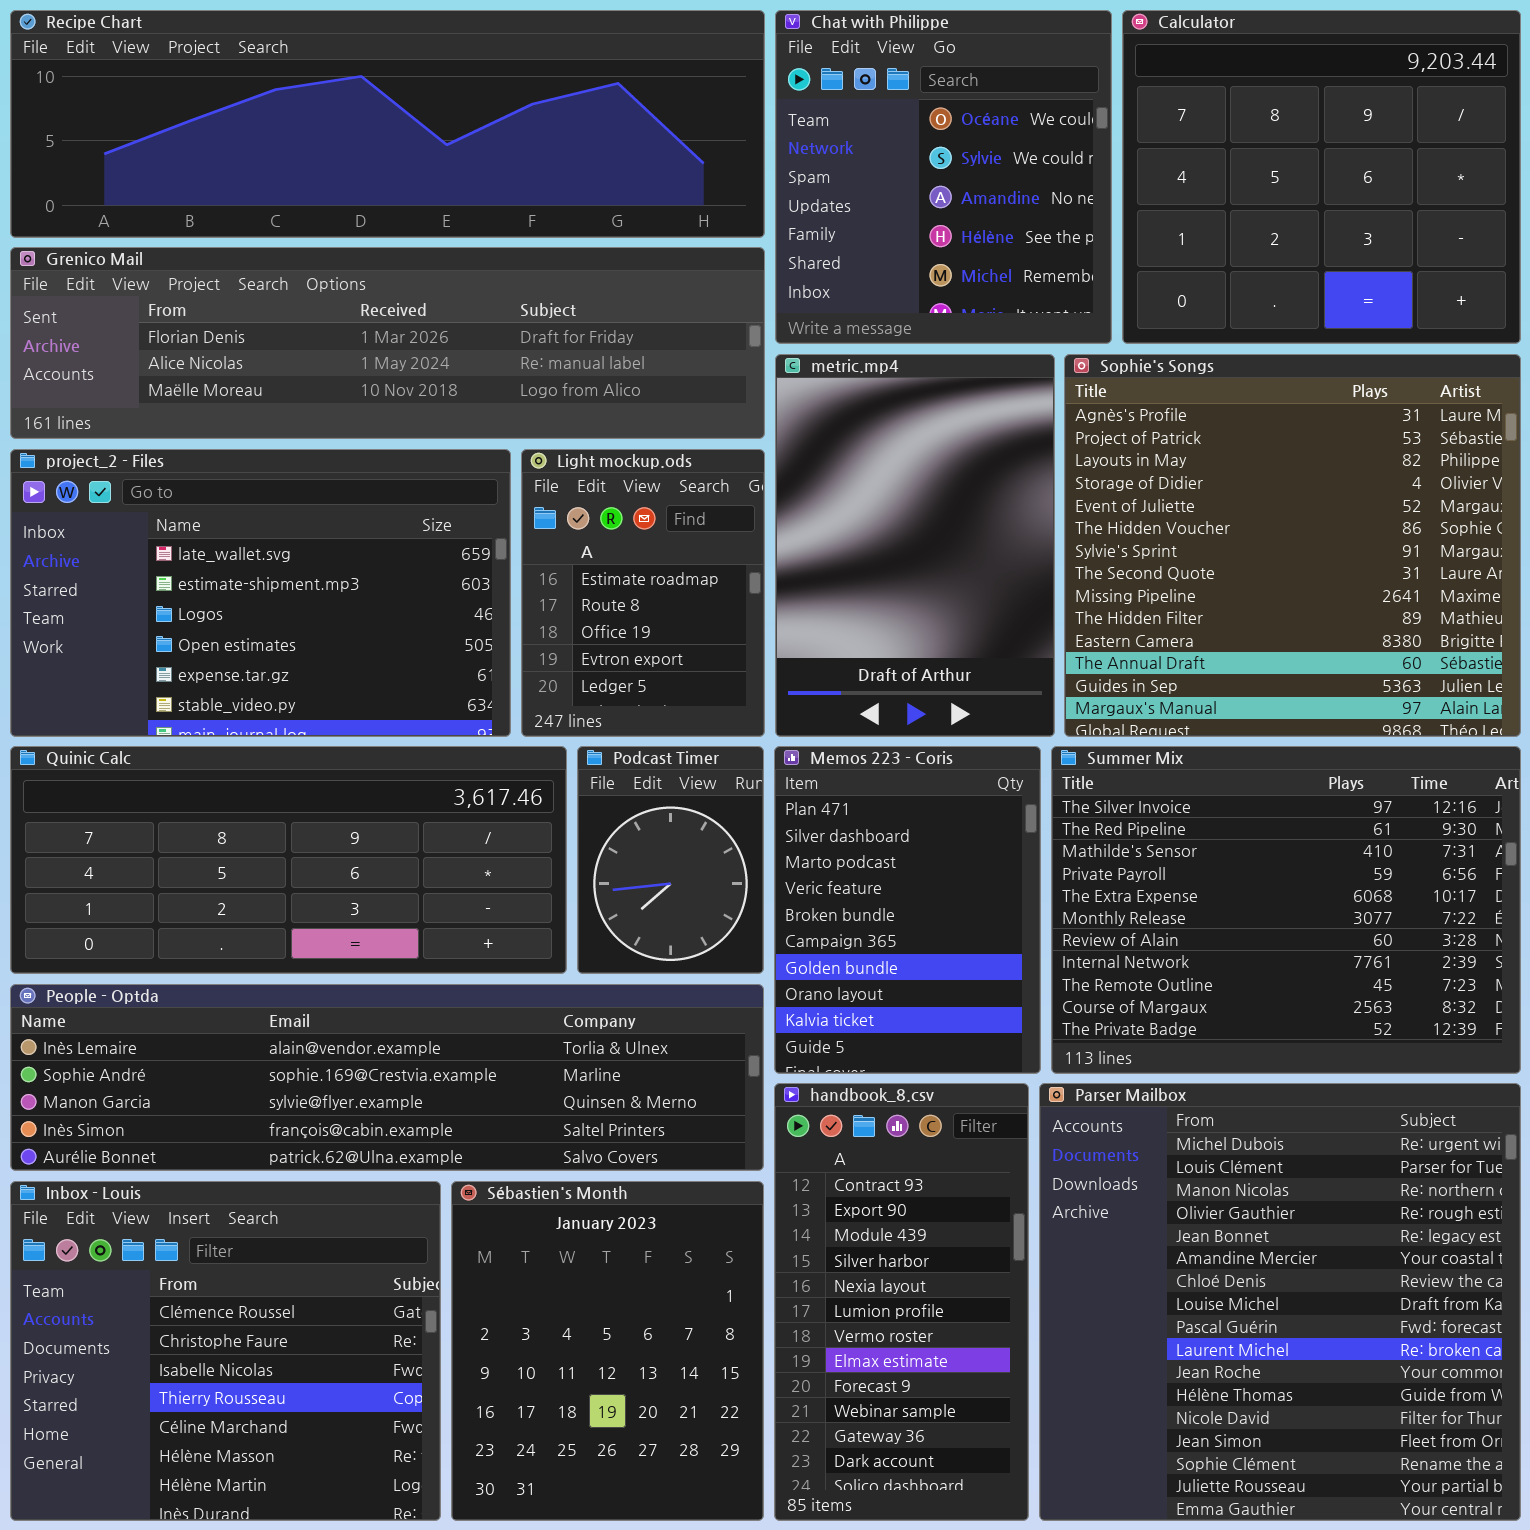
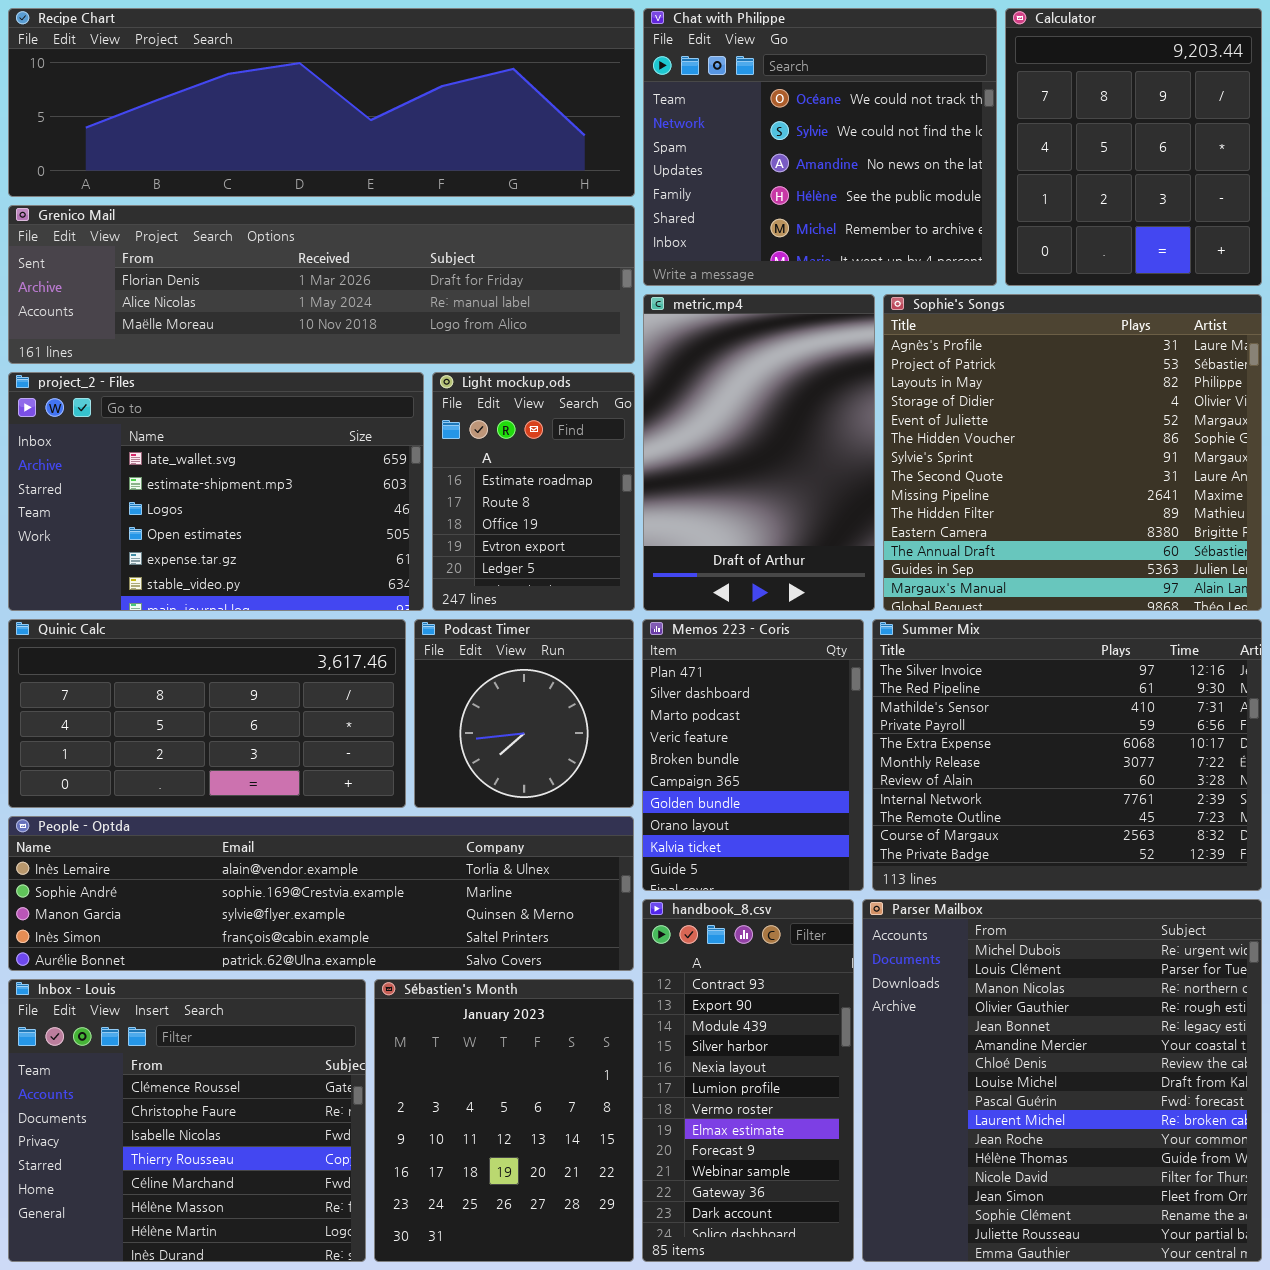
Chat with Philippe: [775,10,1112,344] -> [643,8,997,286], resized
Calculator: [1122,10,1521,344] -> [1005,8,1262,286], resized
Quinic Calc: [10,746,567,974] -> [8,619,406,808], resized
Podcast Timer: [577,746,764,974] -> [414,619,634,808], resized

